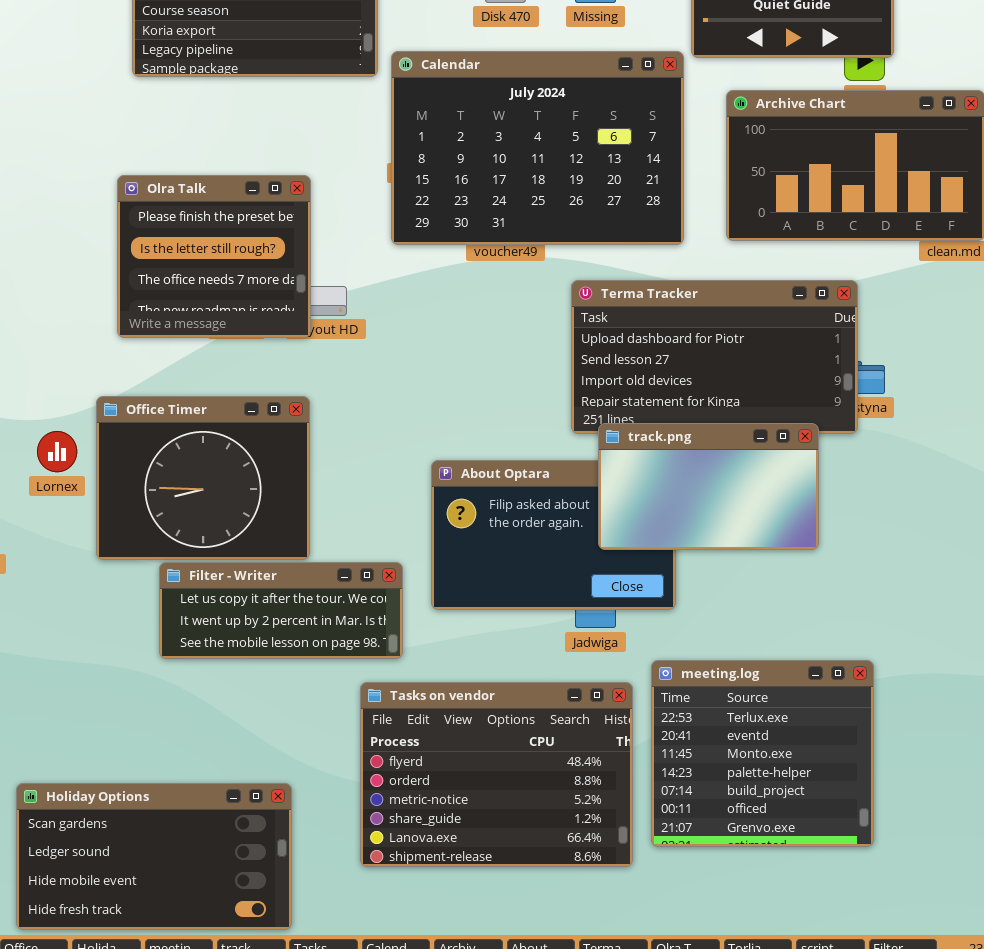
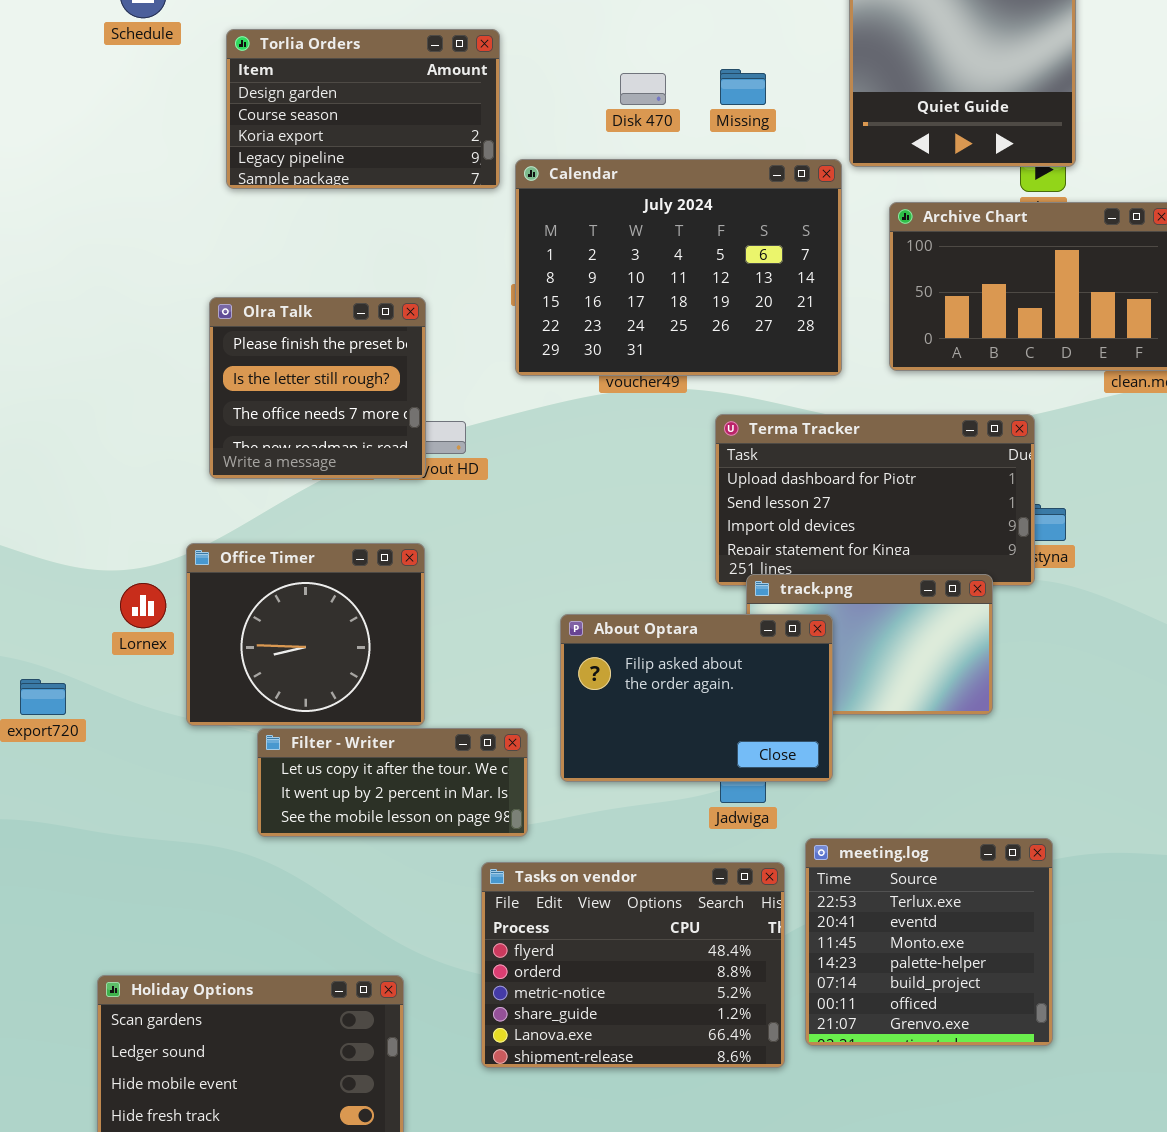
About Optara: [431,460,676,610] -> [560,614,833,782], raised

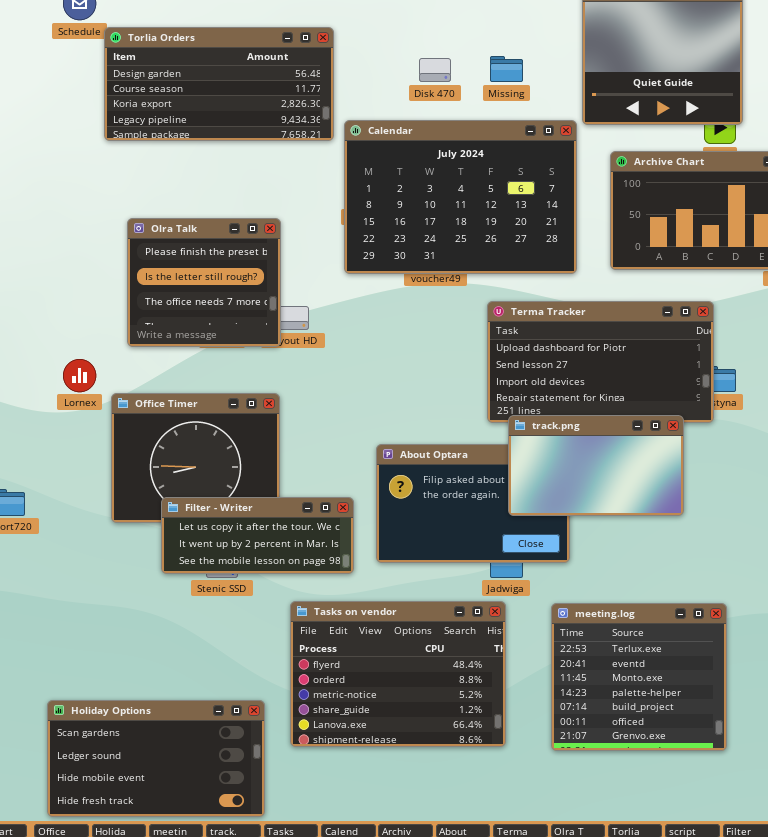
Torlia Orders: [226,29,500,189] -> [104,27,334,141], resized
track.png: [746,574,993,715] -> [508,415,684,516], raised
Lornex: [120,583,166,628] -> [63,359,96,392], moved
Filter - Writer: [257,728,528,837] -> [161,497,354,574], moved
Tasks on vendor: [481,862,785,1068] -> [290,601,506,747], moved

